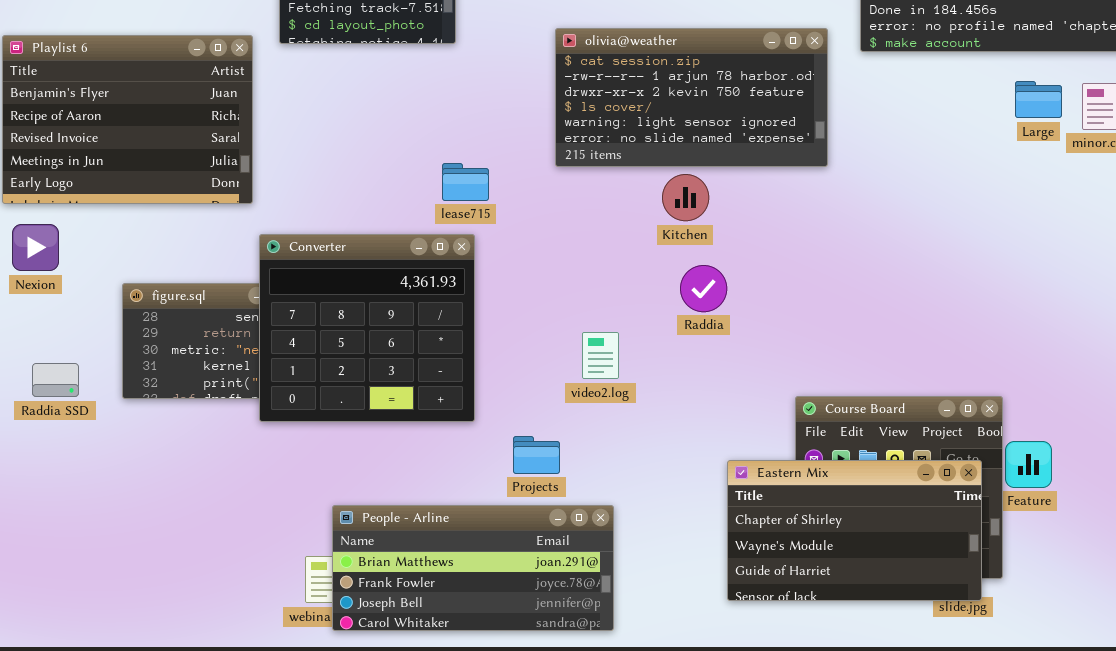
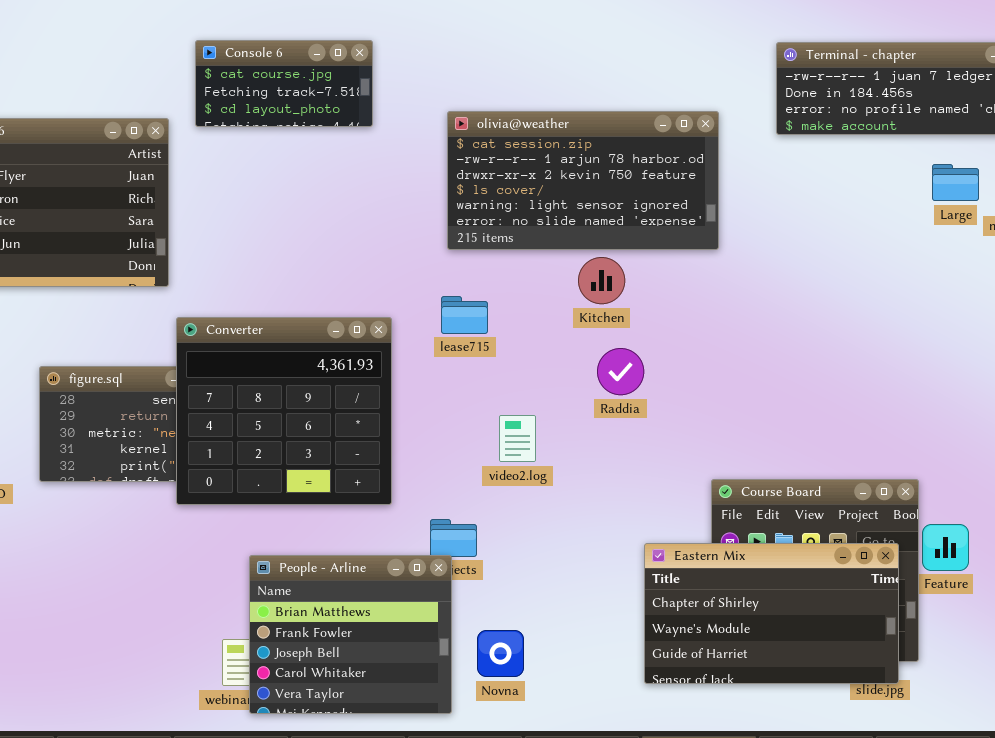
olivia@weather: [555,28,828,167] -> [447,111,719,250], moved
lease715: [442,163,489,201] -> [441,296,488,334], moved
People - Arline: [332,505,614,631] -> [249,555,452,714], resized

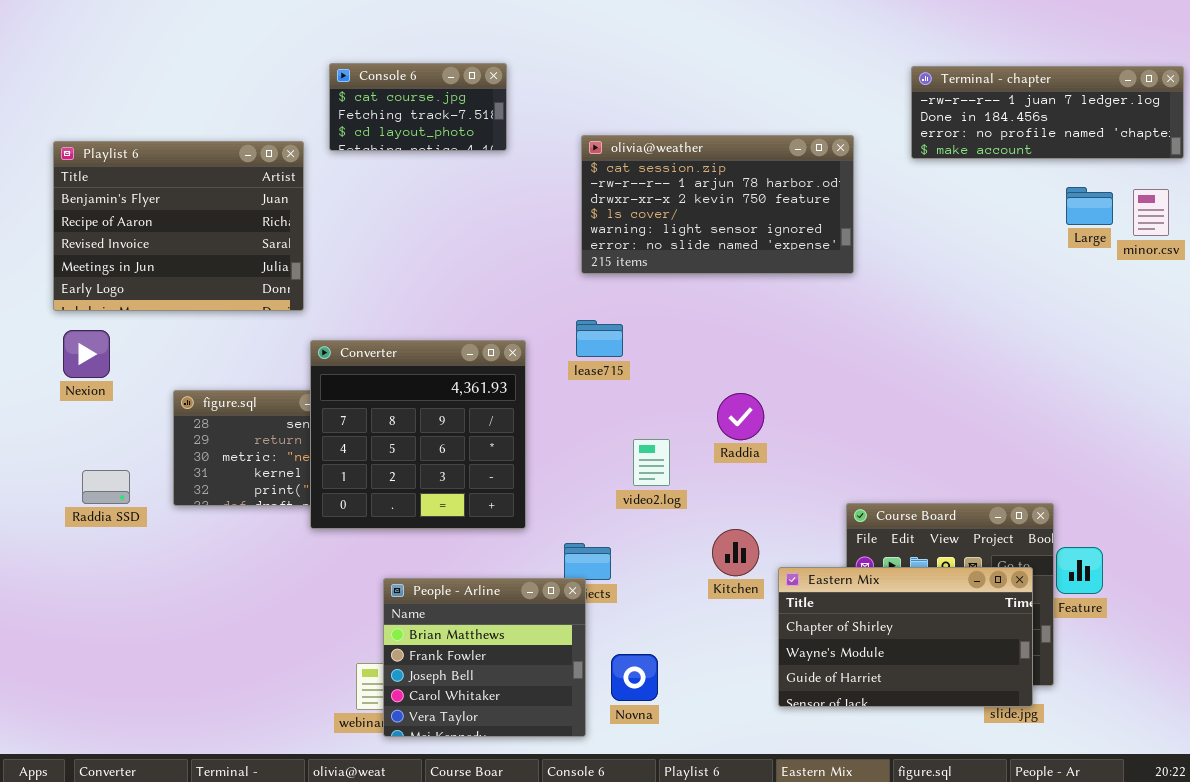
Kitchen: [578,257,625,304] -> [712,529,759,576], moved
Raddia: [597,348,644,395] -> [717,393,764,440], moved

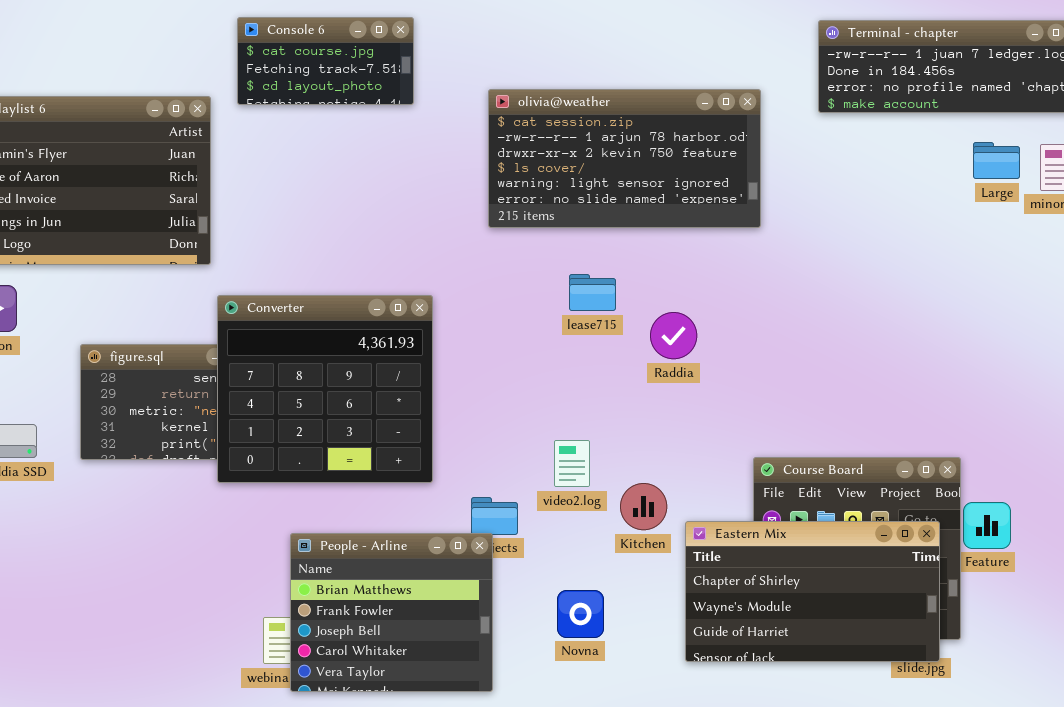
lease715: [576,320,623,357] -> [569,274,616,311], moved
Raddia: [717,393,764,440] -> [650,312,697,359], moved
video2.log: [633,439,670,486] -> [554,440,590,487], moved
Novna: [611,654,658,701] -> [557,590,604,638], moved

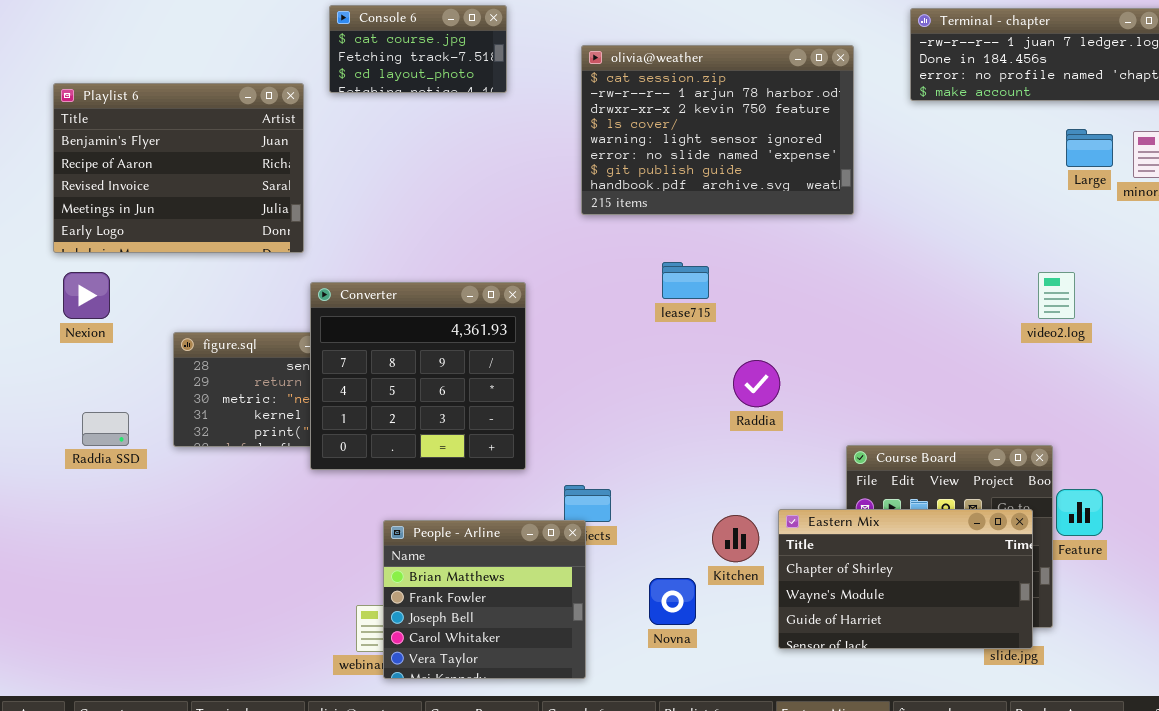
olivia@weather: [488,89,761,228] -> [581,45,854,215], resized
Raddia: [650,312,697,359] -> [733,360,780,407], moved
video2.log: [554,440,590,487] -> [1038,272,1075,319], moved
Kitchen: [620,483,667,530] -> [712,515,759,562], moved

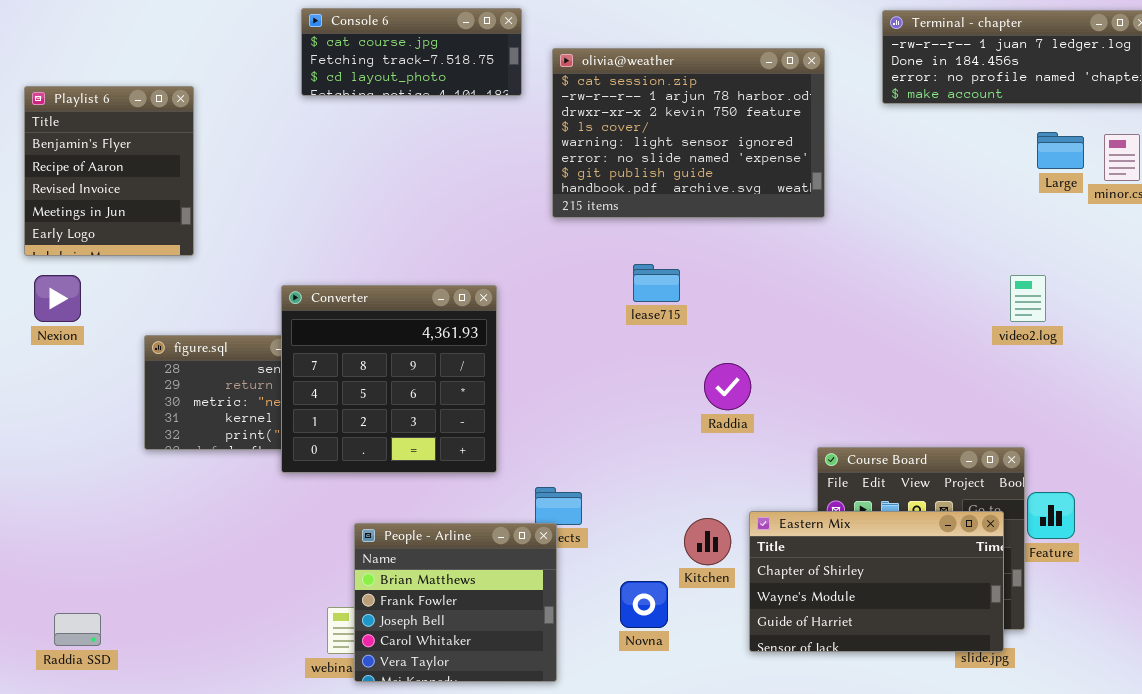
Console 6: [329,5,507,93] -> [301,8,522,96], resized
Playlist 6: [53,83,304,253] -> [24,86,194,256], resized
Raddia SSD: [82,412,129,446] -> [54,613,101,646], moved

